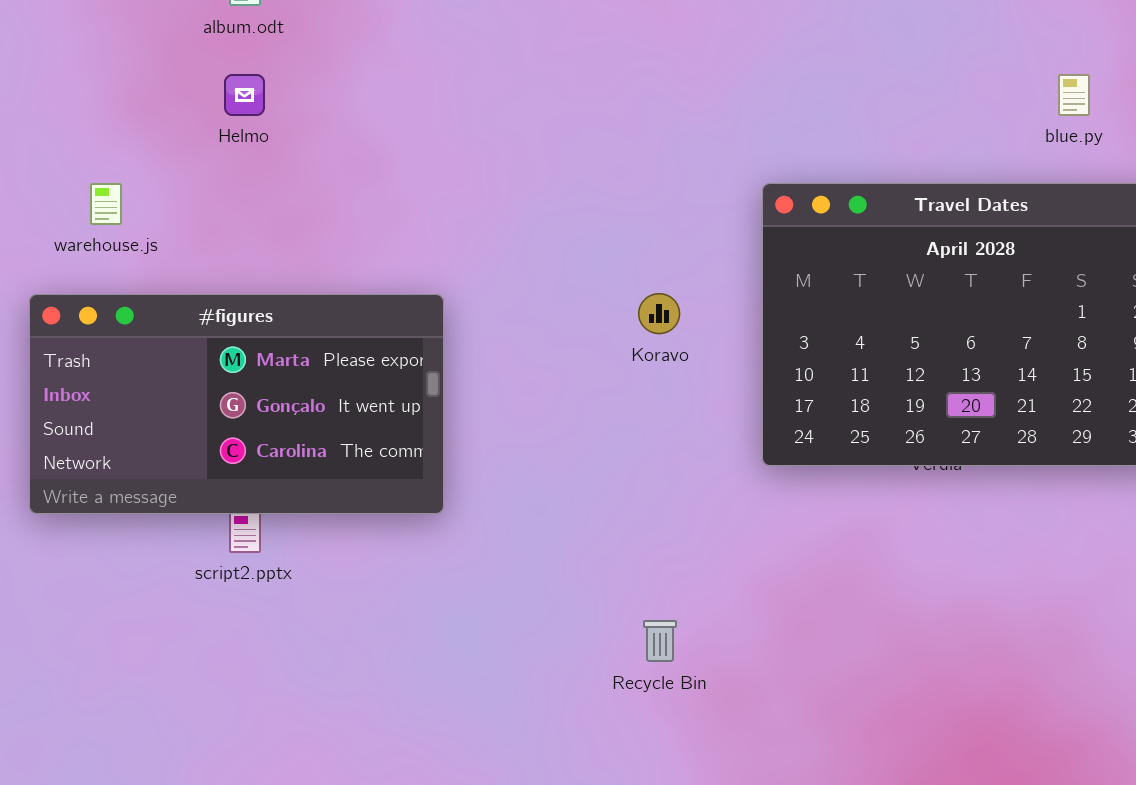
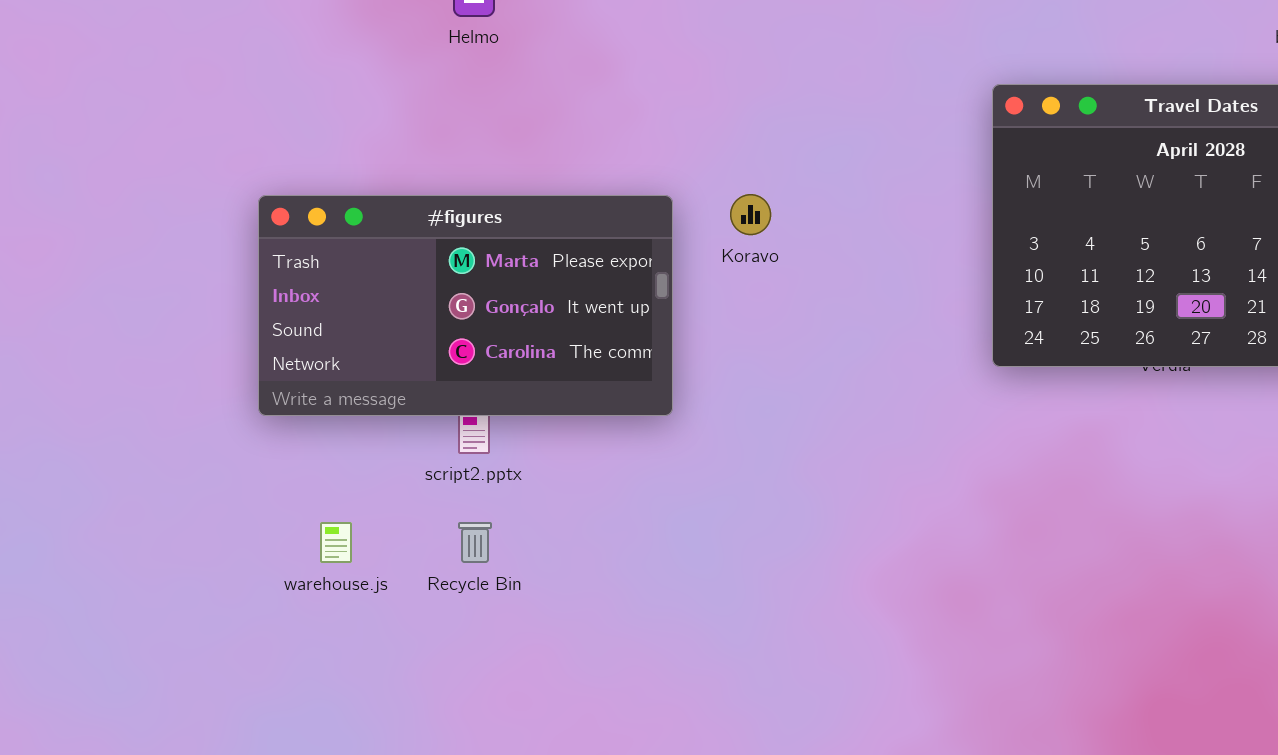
warehouse.js: [90,183,122,225] -> [320,522,352,563], moved
Koravo: [638,293,680,334] -> [730,194,771,235], moved
Recycle Bin: [643,620,677,662] -> [458,522,492,563], moved

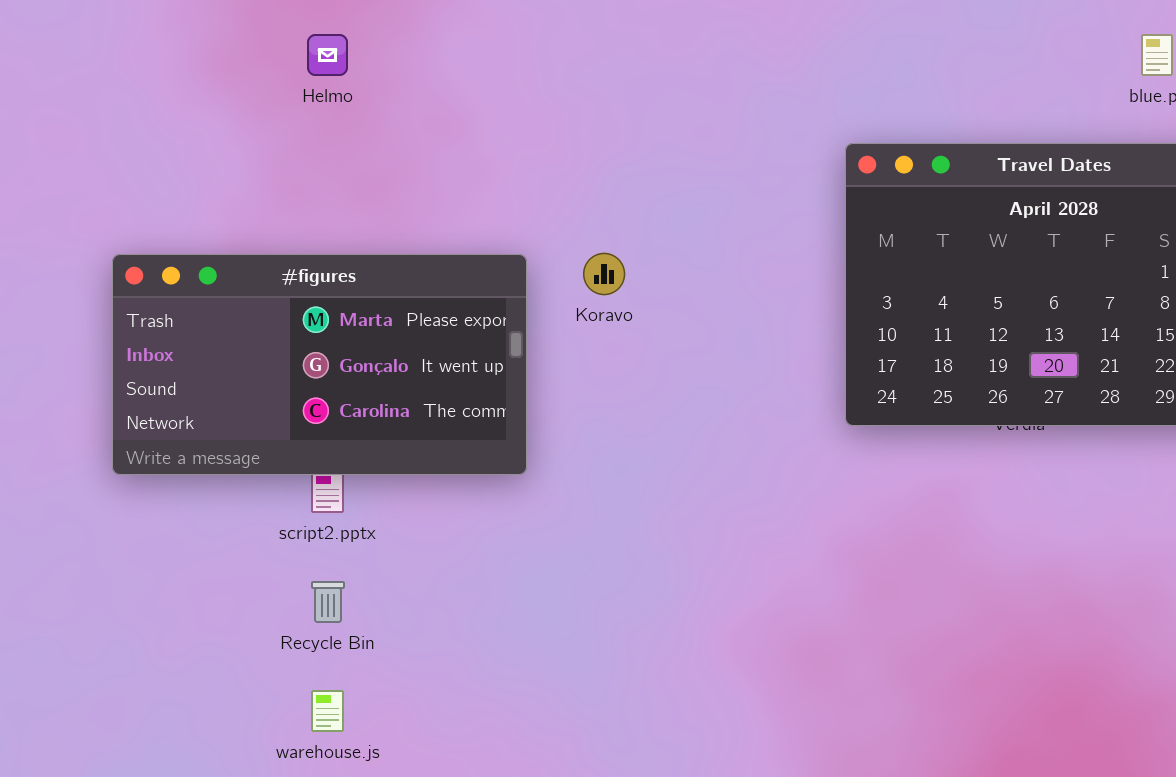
warehouse.js: [320,522,352,563] -> [311,690,344,732], moved

